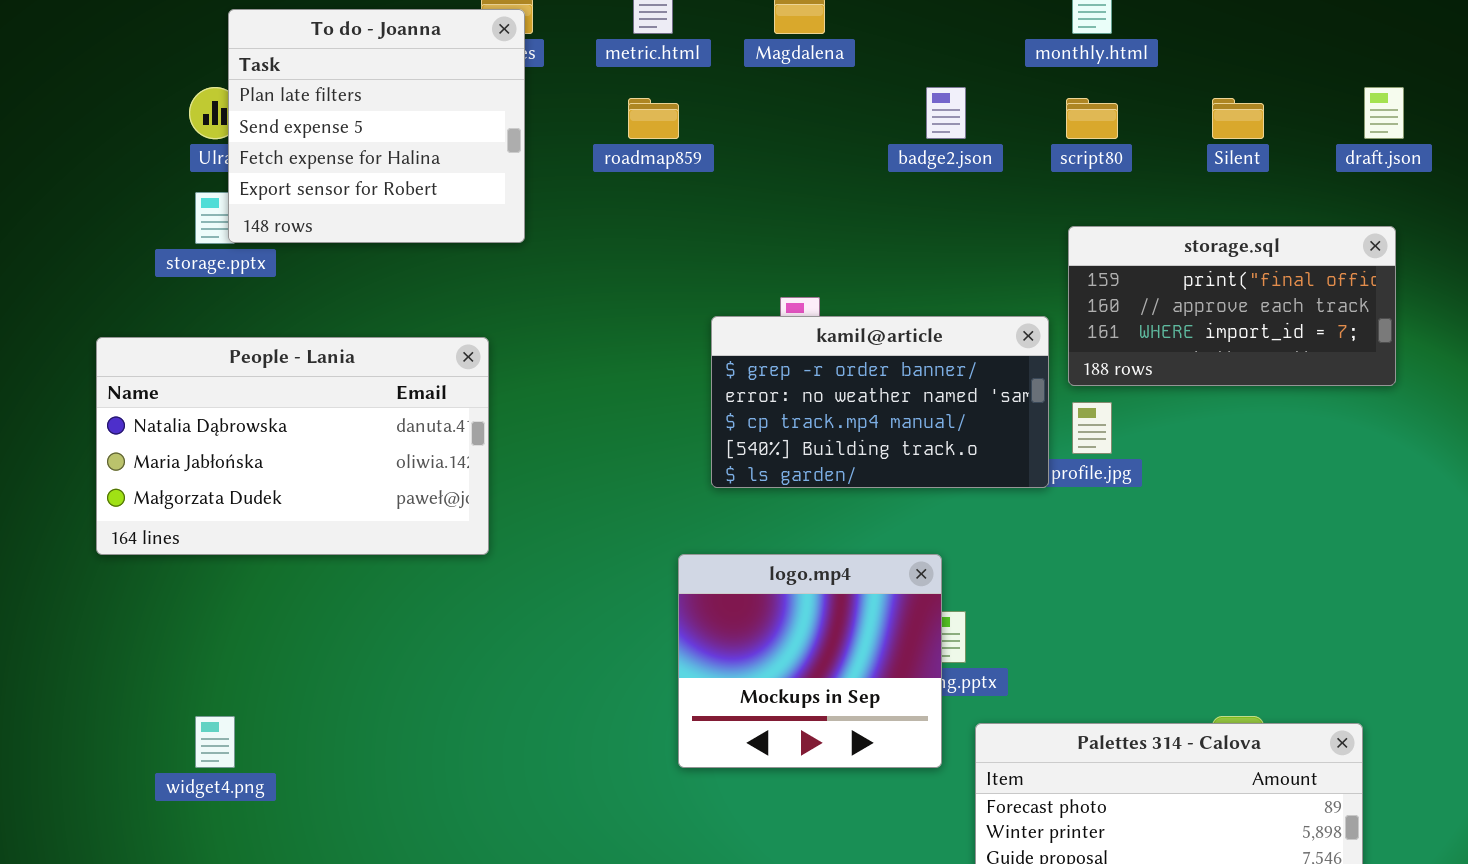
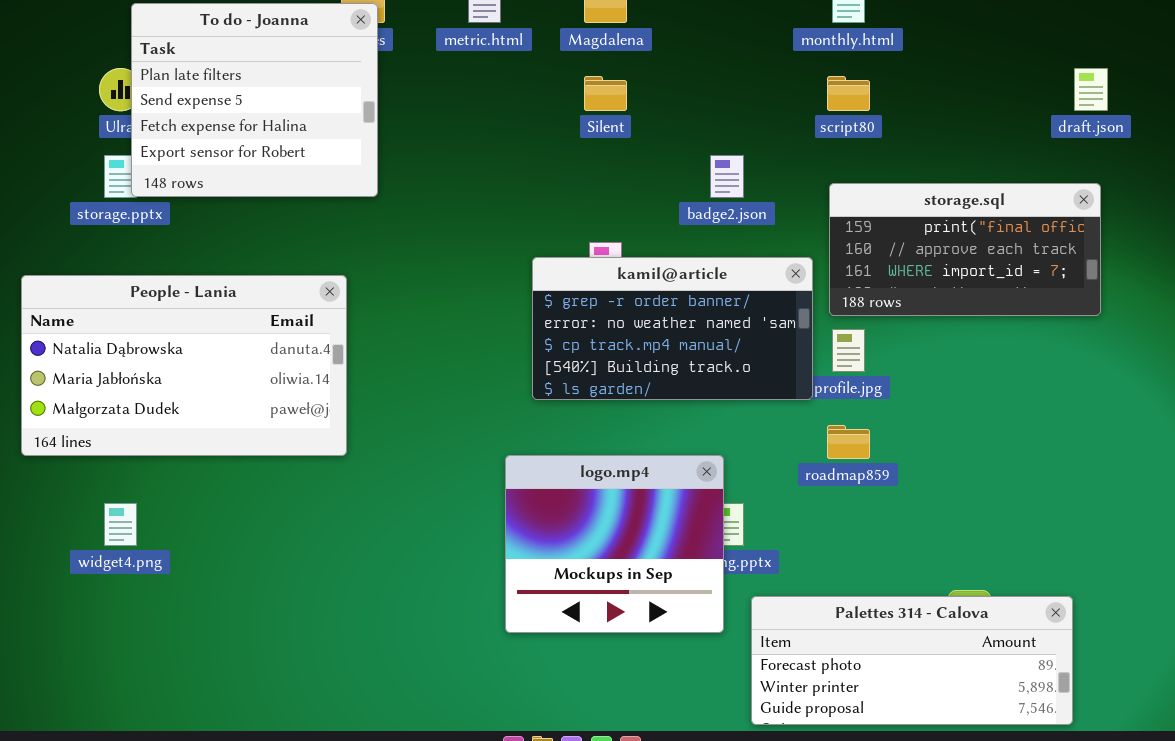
badge2.json: [926,87,966,139] -> [710,155,744,198], moved
roadmap859: [628,98,679,139] -> [827,425,870,459], moved
Silent: [1212,98,1264,139] -> [584,76,627,111], moved
widget4.png: [195,716,235,768] -> [104,503,137,546], moved

